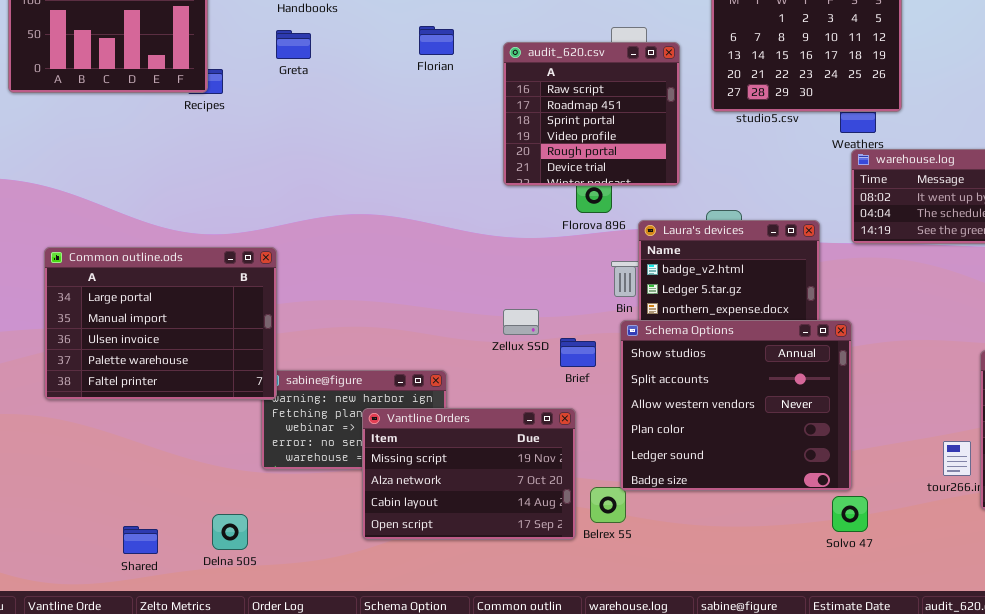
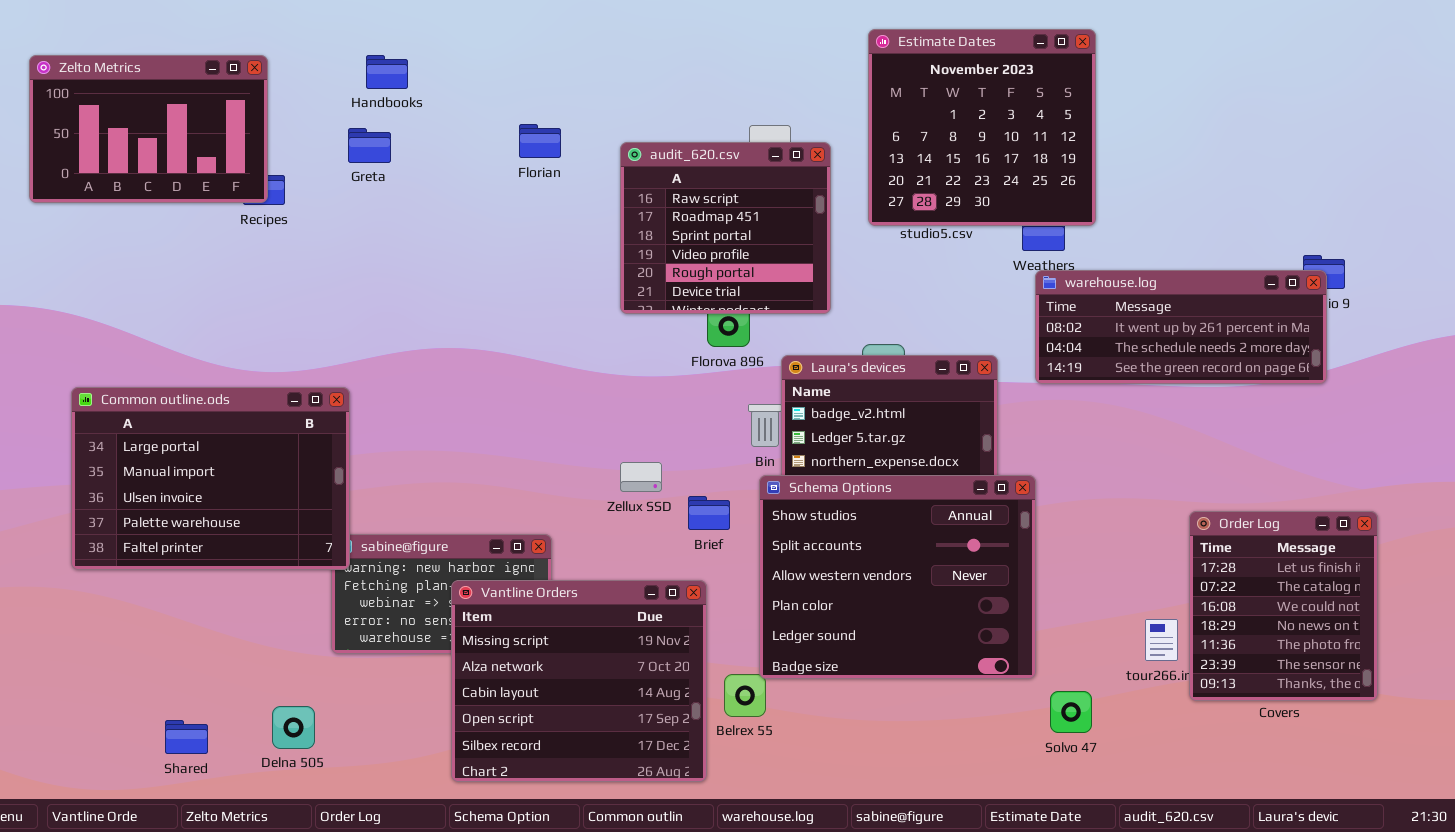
Vantline Orders: [362,408,576,540] -> [451,580,707,782], resized
Solvo 47: [832,496,868,532] -> [1050,691,1092,733], moved

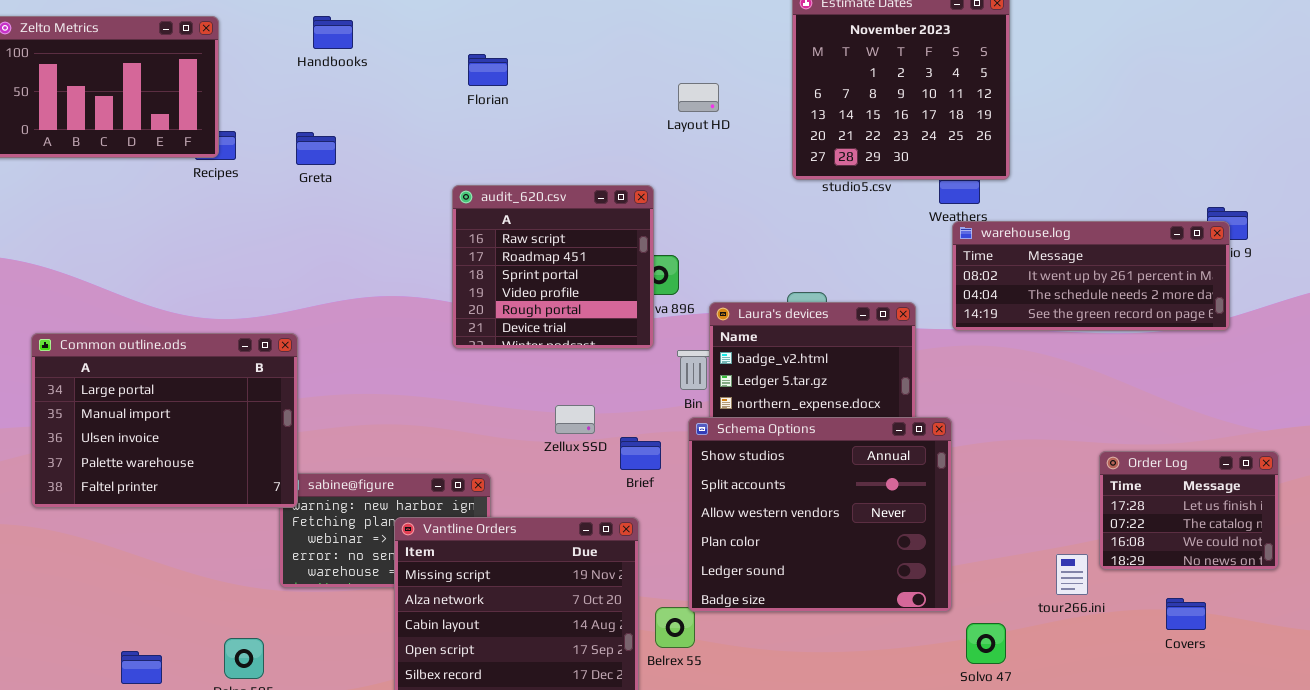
Florian: [519,124,561,158] -> [468,54,508,86], moved
Greta: [348,128,391,163] -> [296,132,336,165], moved
audit_620.csv: [620,142,831,314] -> [452,185,654,349], moved
Order Log: [1189,511,1378,701] -> [1099,451,1279,570], resized

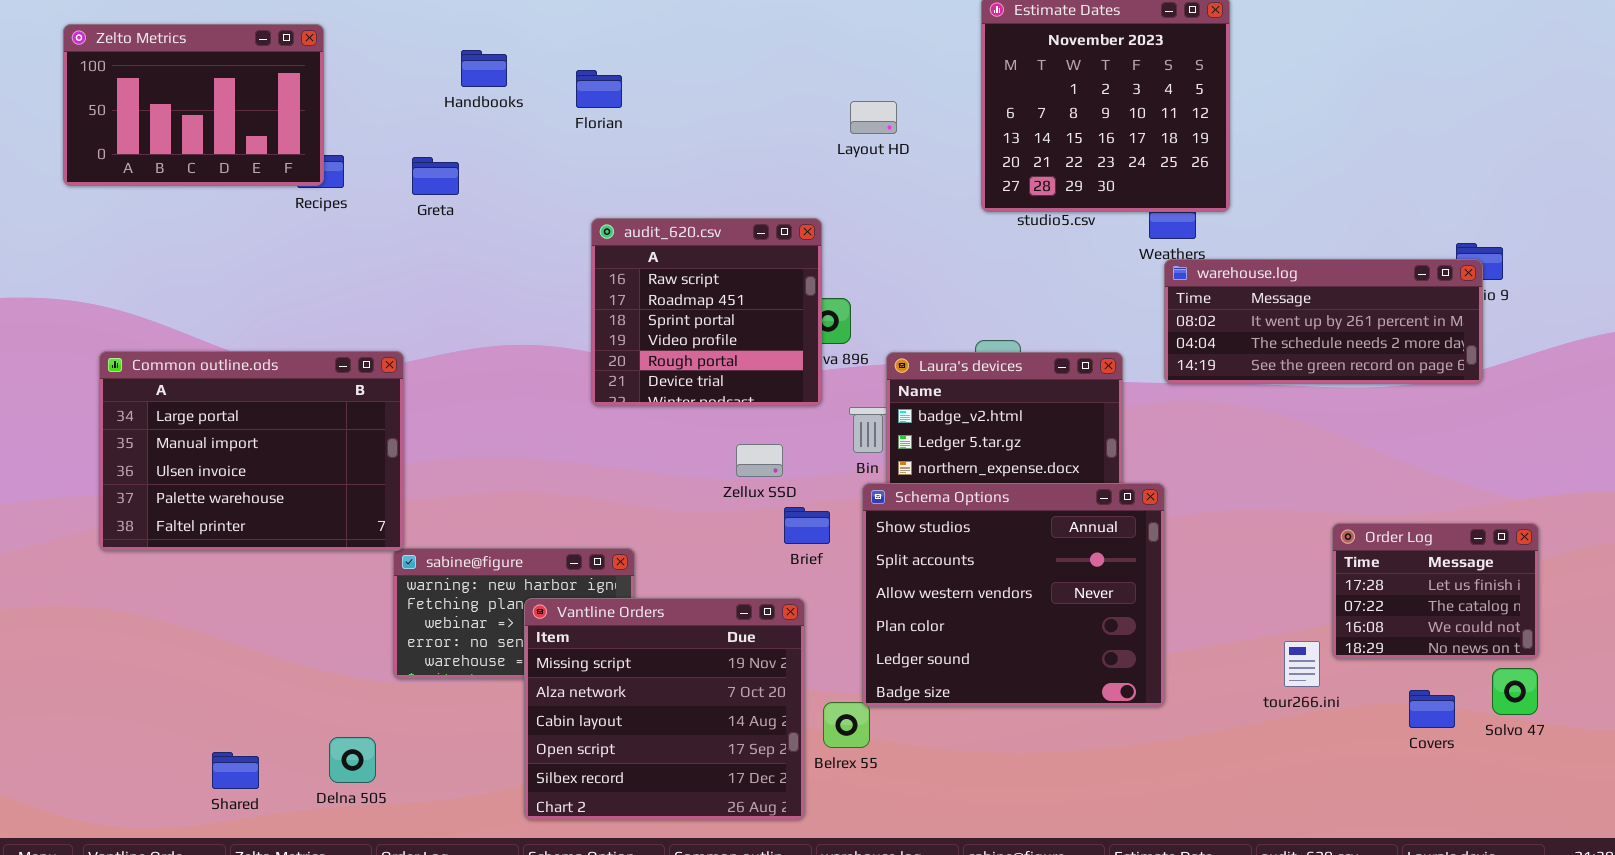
Handbooks: [313,16,353,49] -> [461,50,507,87], moved
Florian: [468,54,508,86] -> [576,70,622,108], moved
Common outline.ods: [31,333,298,508] -> [99,351,404,551], moved
Zellux SSD: [555,405,595,434] -> [736,444,783,477], moved
Solvo 47: [966,623,1006,664] -> [1492,668,1538,715], moved

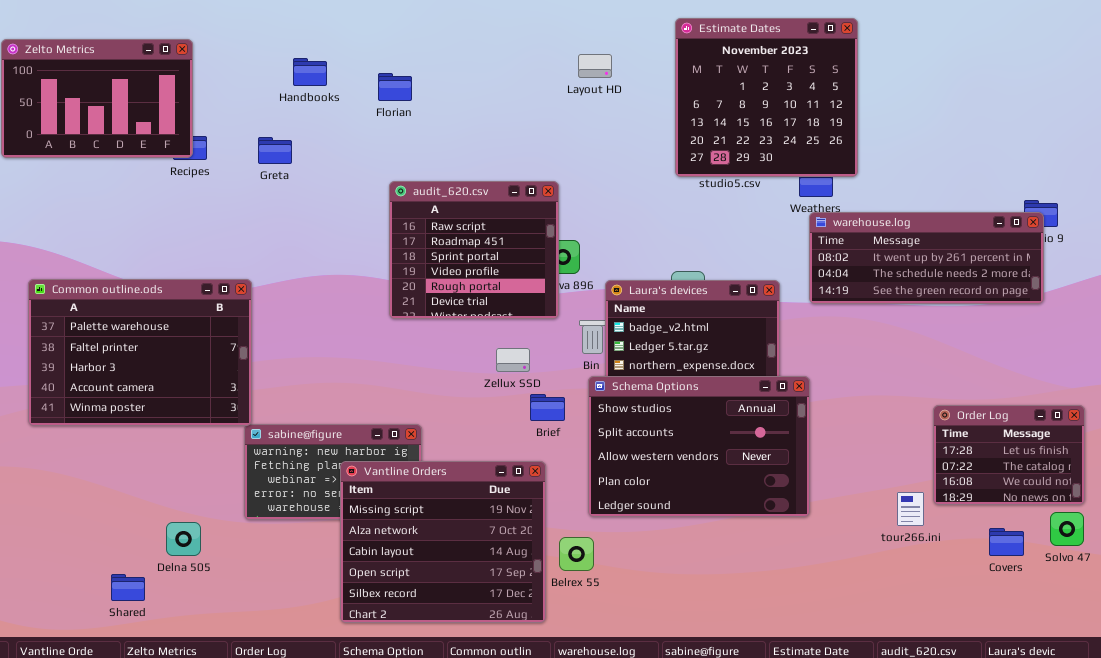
Layout HD: [850,101,897,134] -> [578,54,612,78], moved
Common outline.ods: [99,351,404,551] -> [28,279,252,426], scrolled down 3 rows
Schema Options: [862,483,1165,707] -> [588,376,810,517], resized
Delna 505: [329,737,376,783] -> [166,522,201,556], moved

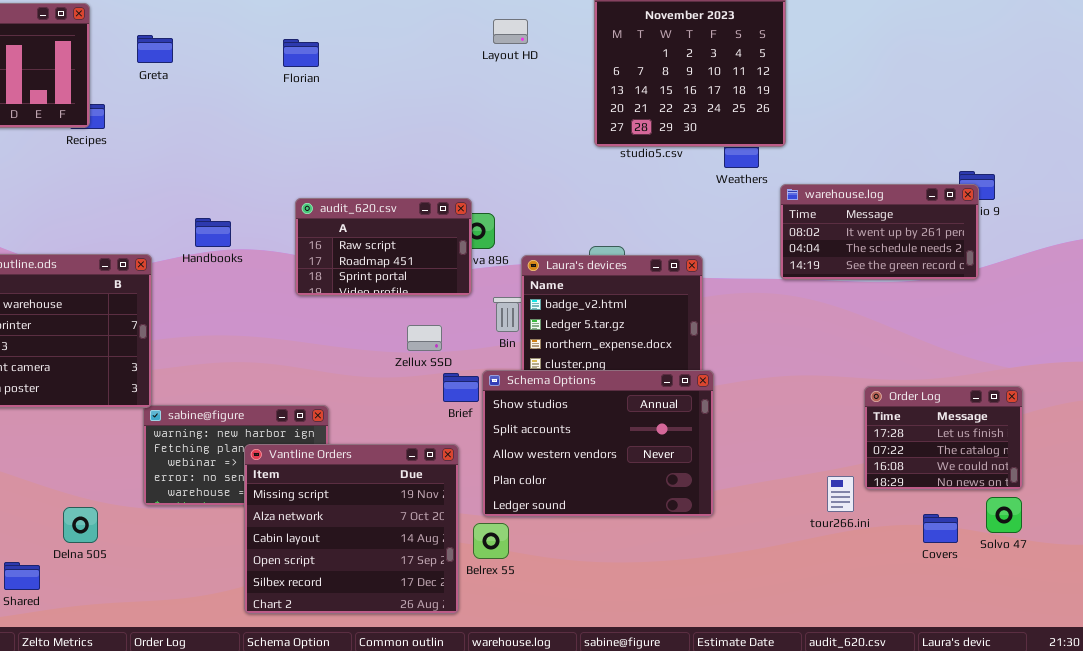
Handbooks: [293,58,327,86] -> [195,218,231,247], moved
Greta: [258,137,292,164] -> [137,35,173,63], moved
audit_620.csv: [389,181,559,319] -> [295,198,472,296], resized
warehouse.log: [809,212,1044,304] -> [780,184,979,280], resized
Schema Options: [588,376,810,517] -> [482,370,714,517], moved

